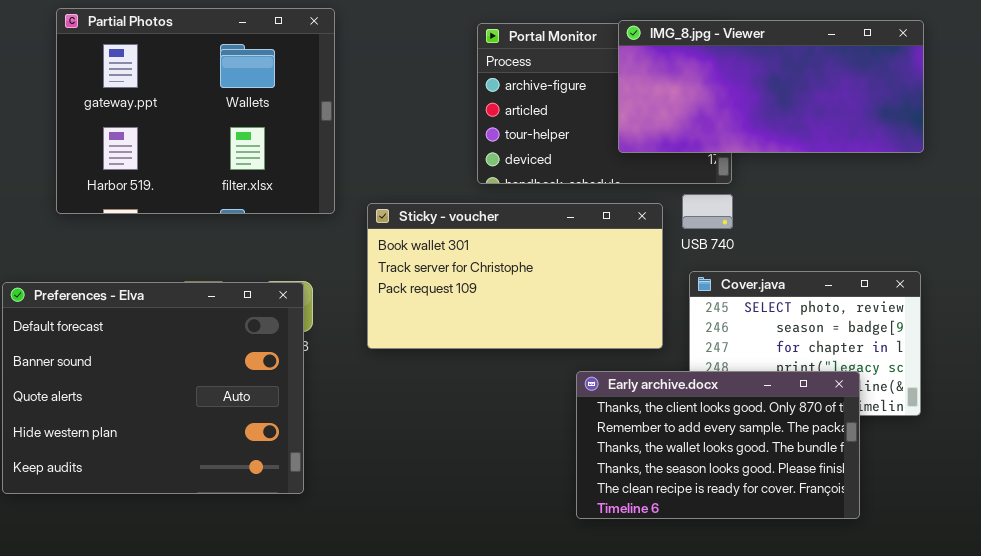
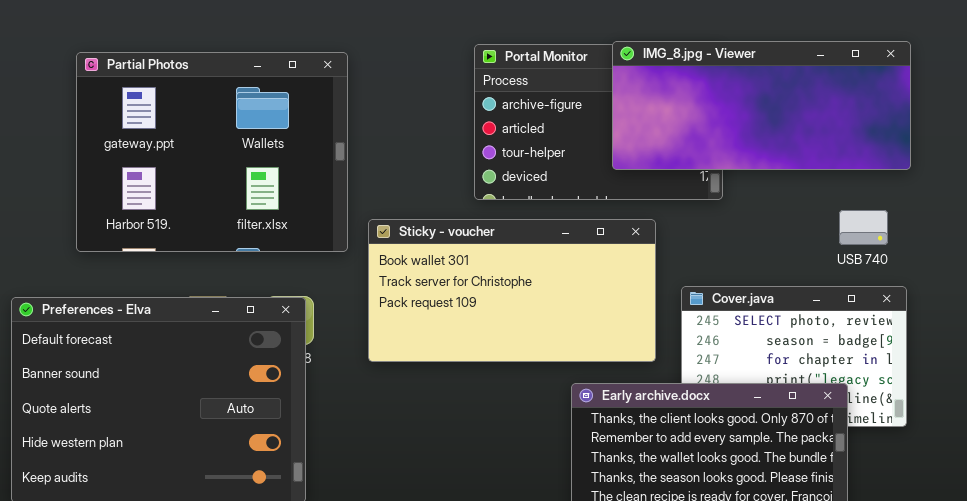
Partial Photos: [56,8,335,214] -> [76,52,348,252], moved
USB 740: [682,194,733,229] -> [839,210,888,245], moved

